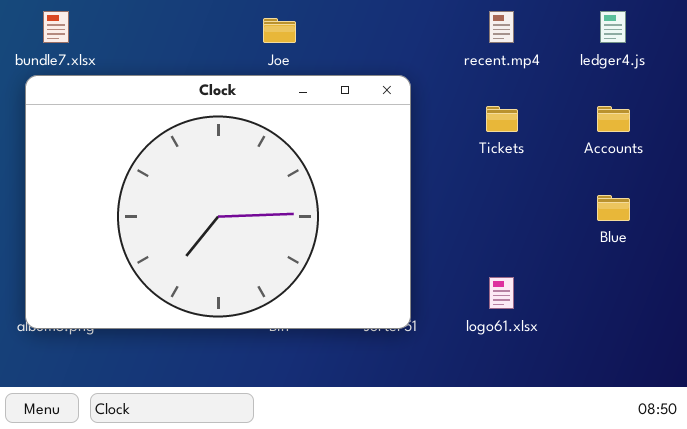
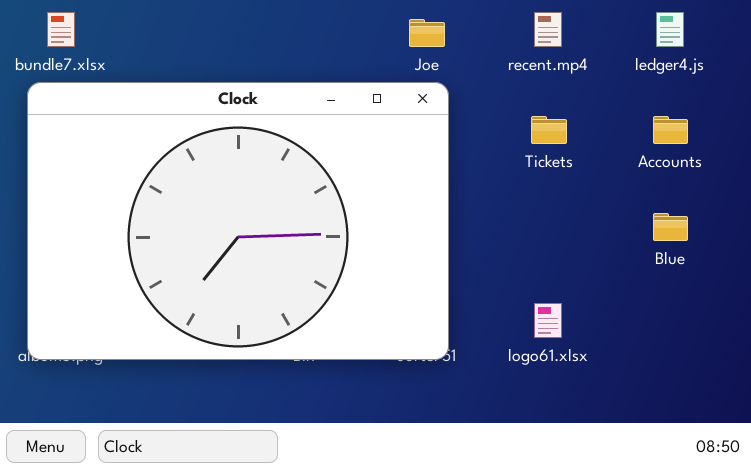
Joe: [263,18,296,43] -> [409,19,445,47], moved

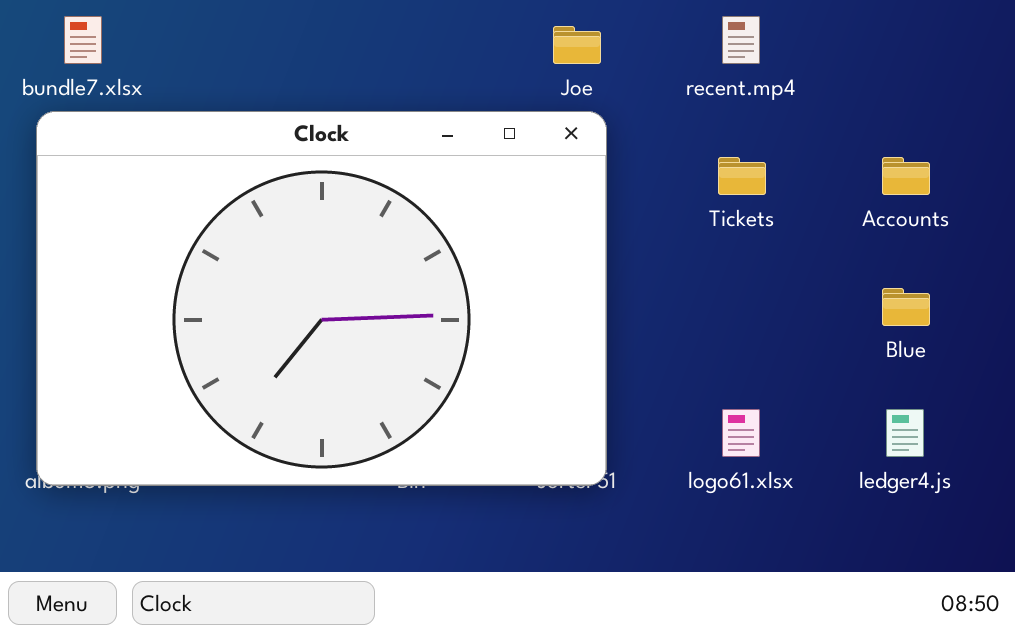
ledger4.js: [656,12,684,47] -> [886,409,924,457], moved

